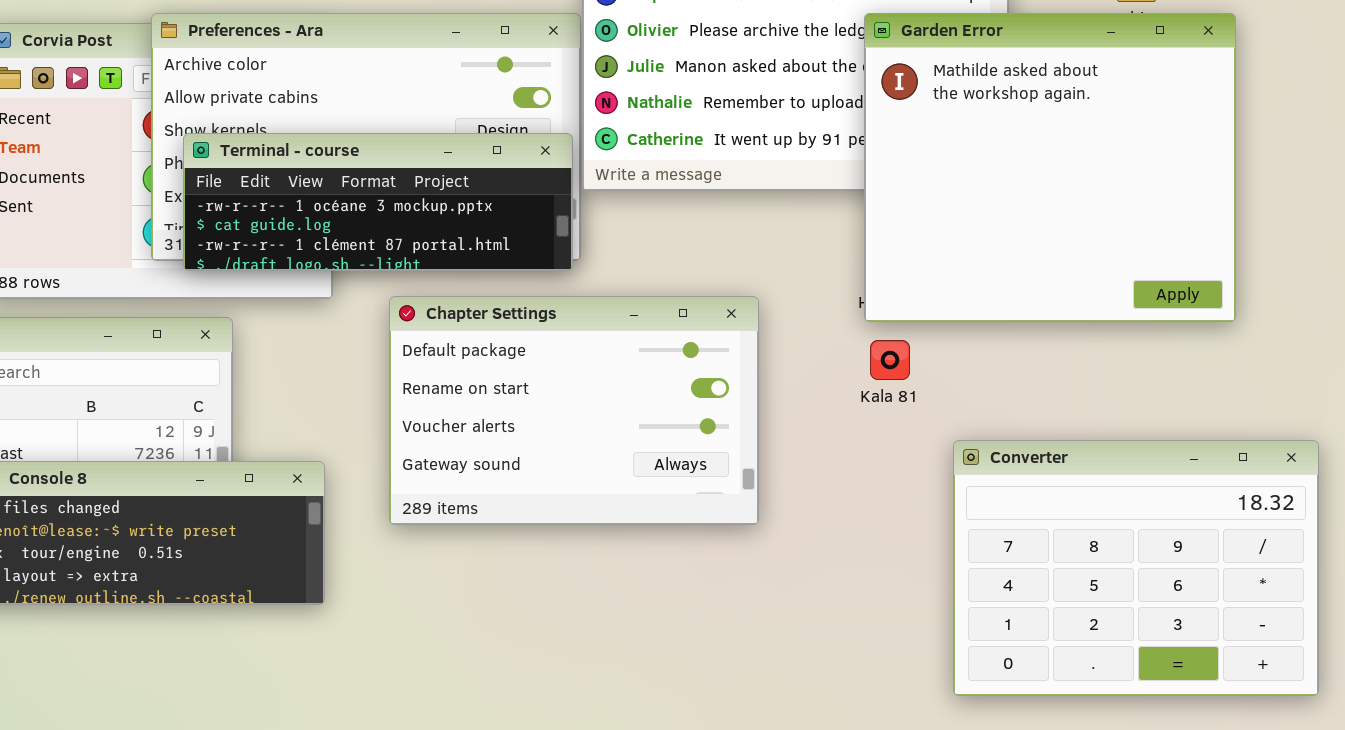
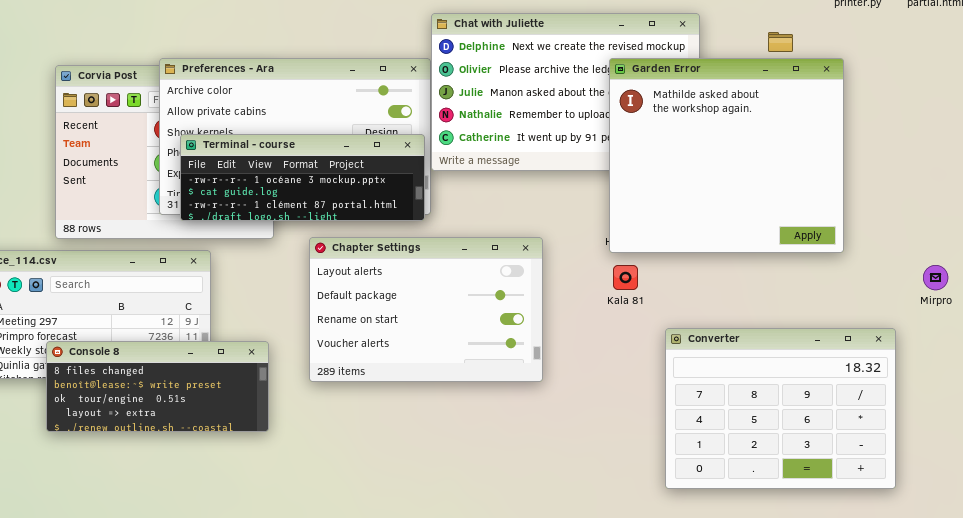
Chapter Settings: [389,296,759,525] -> [309,237,543,382], scrolled up 1 row

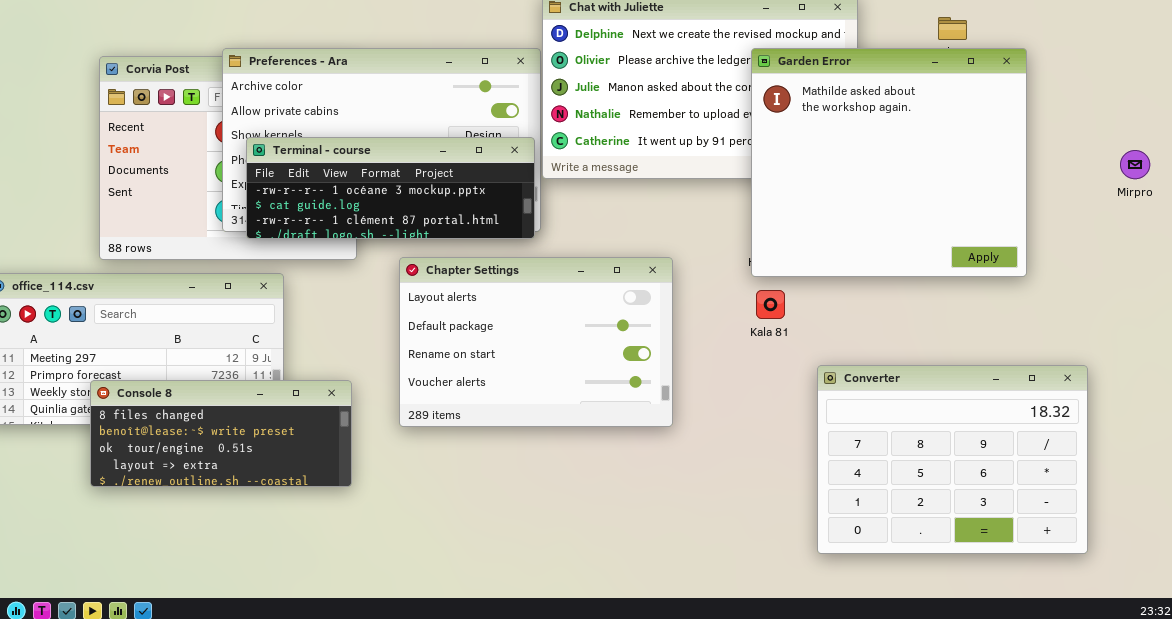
Mirpro: [923,265,948,290] -> [1120,150,1150,179], moved

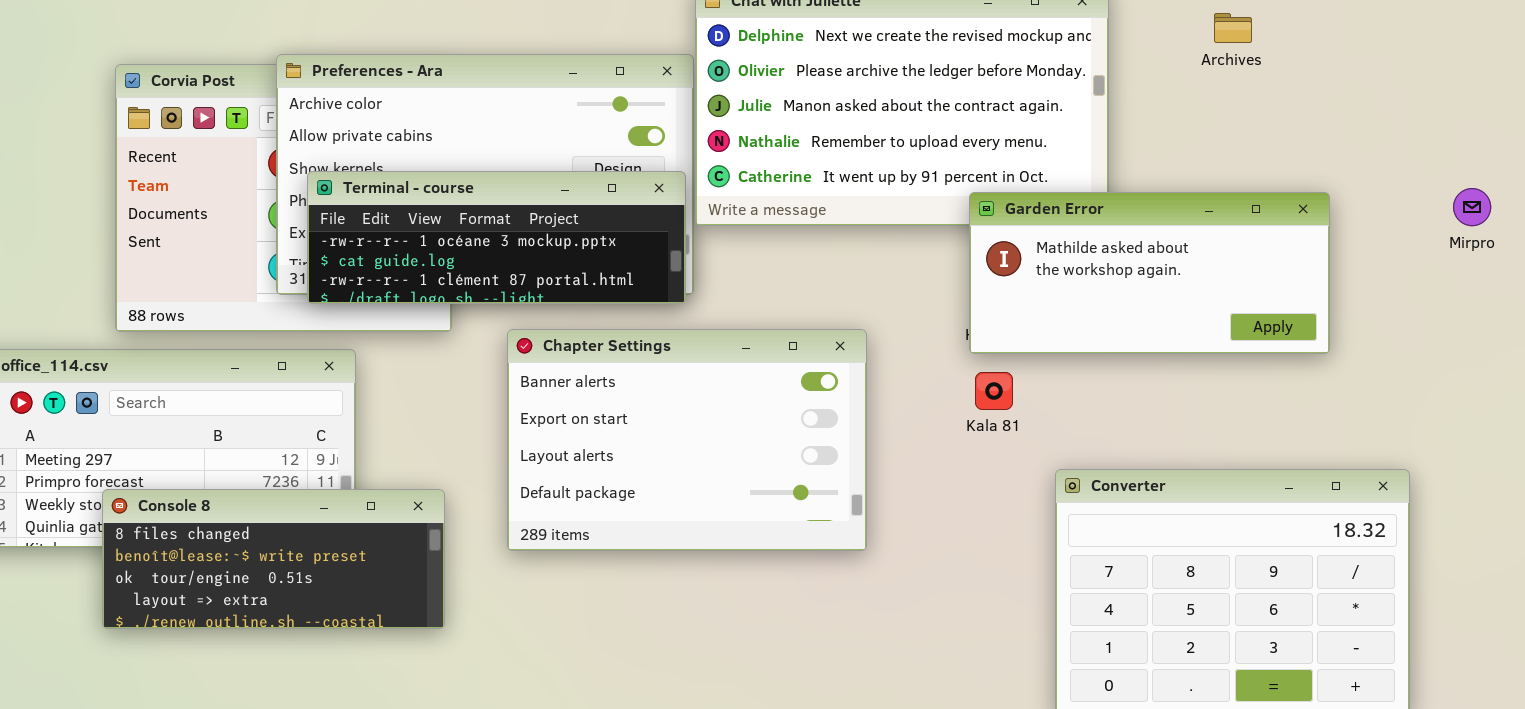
Garden Error: [751,48,1027,277] -> [969,192,1330,354], resized
Chapter Settings: [399,257,673,427] -> [507,329,867,551], scrolled up 2 rows

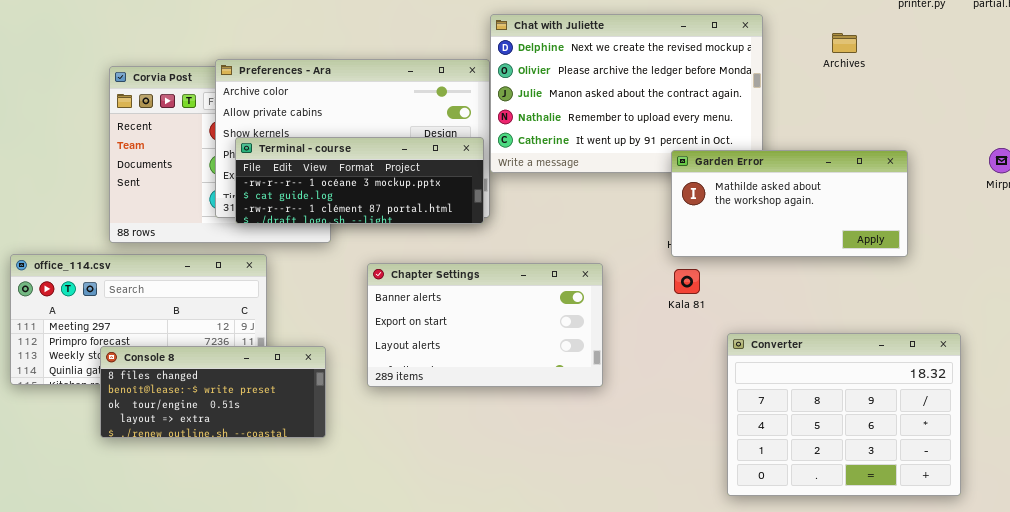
Chapter Settings: [507,329,867,551] -> [367,263,603,387], resized

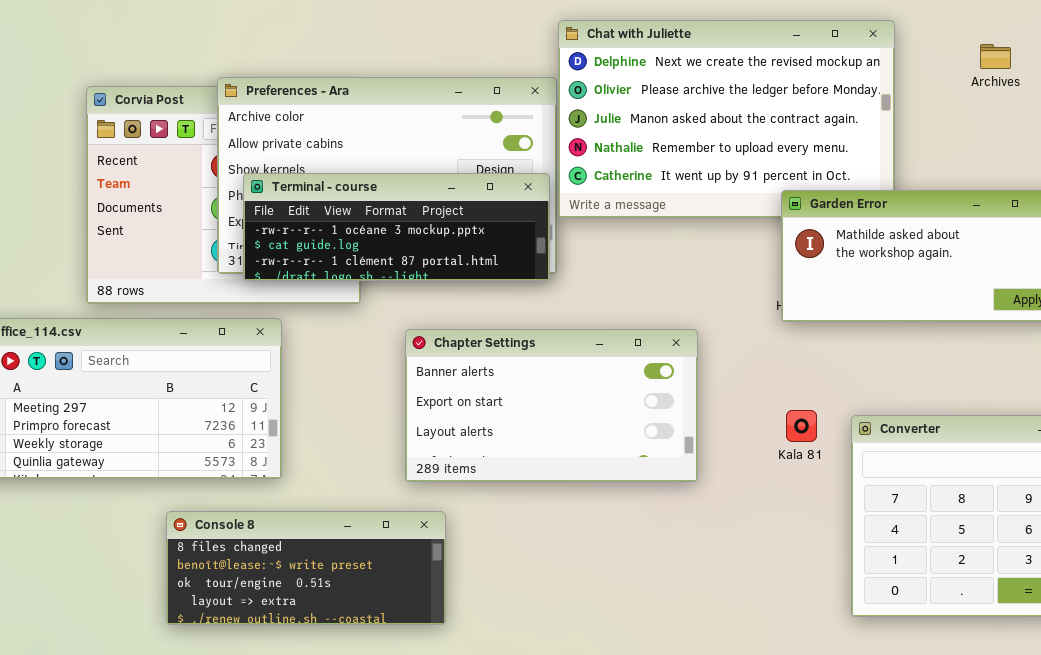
Kala 81: [674,269,700,294] -> [786,410,817,442], moved
Console 8: [100,346,326,438] -> [166,511,446,625], moved

